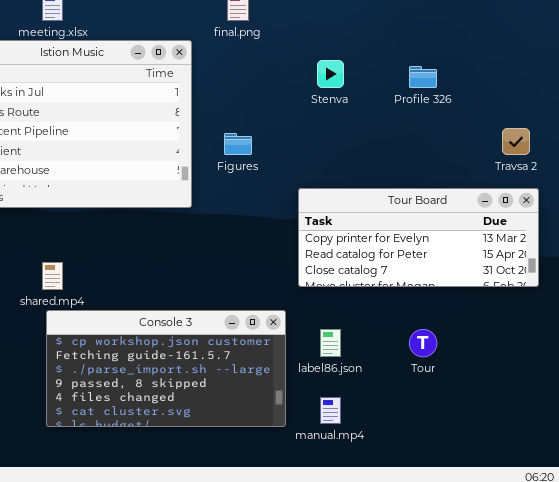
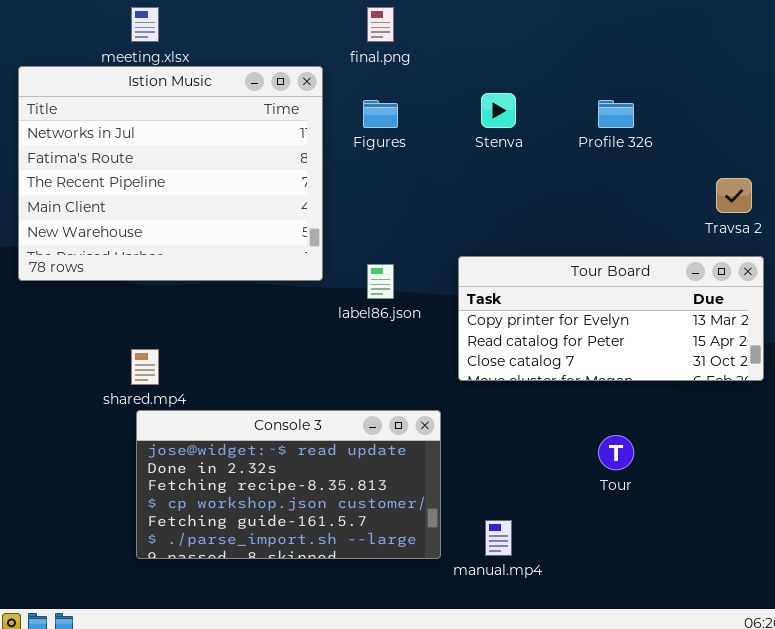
Figures: [224,133,252,155] -> [363,100,398,128], moved
Console 3: [46,310,286,427] -> [136,410,441,559], scrolled up 3 rows
label86.json: [320,329,341,357] -> [367,264,394,299], moved

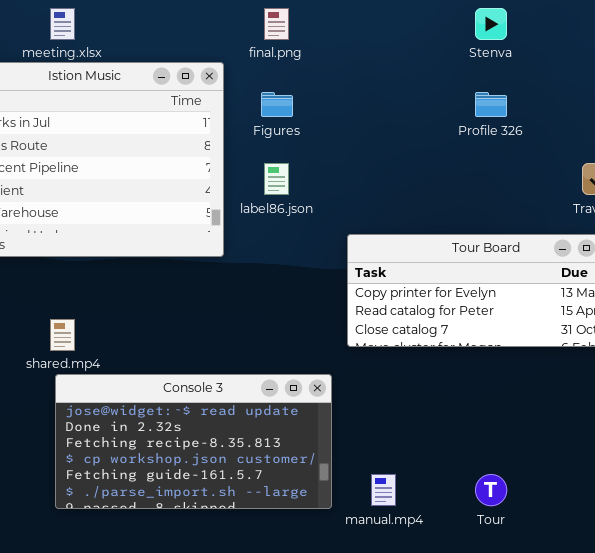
Stenva: [481,93,516,128] -> [475,8,507,40], moved
label86.json: [367,264,394,299] -> [264,163,289,195], moved
Tour: [598,435,634,470] -> [475,474,507,506], moved

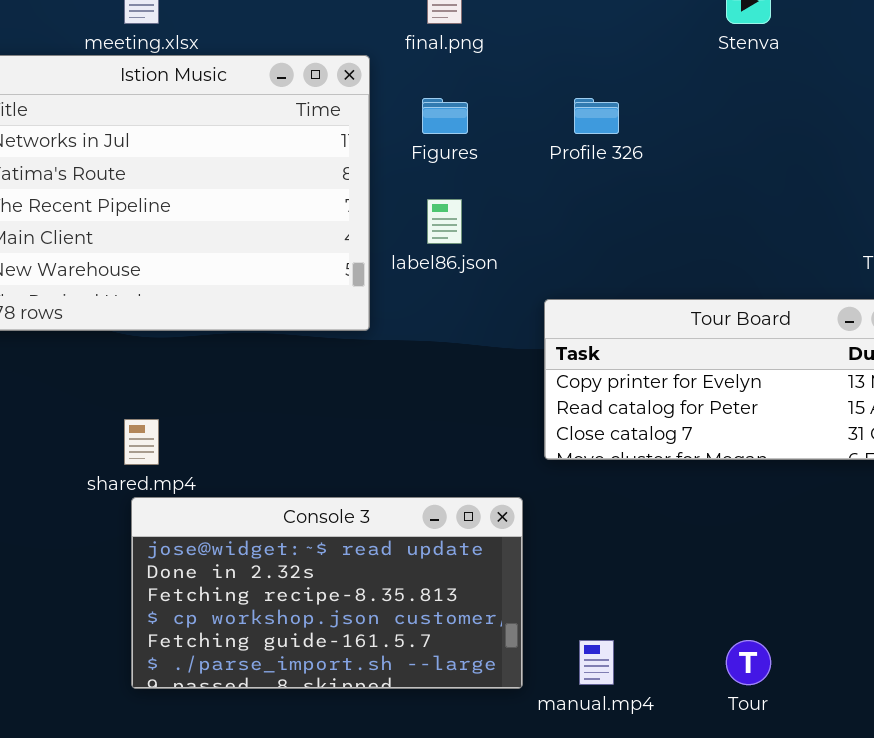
Profile 326: [475,92,507,117] -> [574,98,619,134], moved

